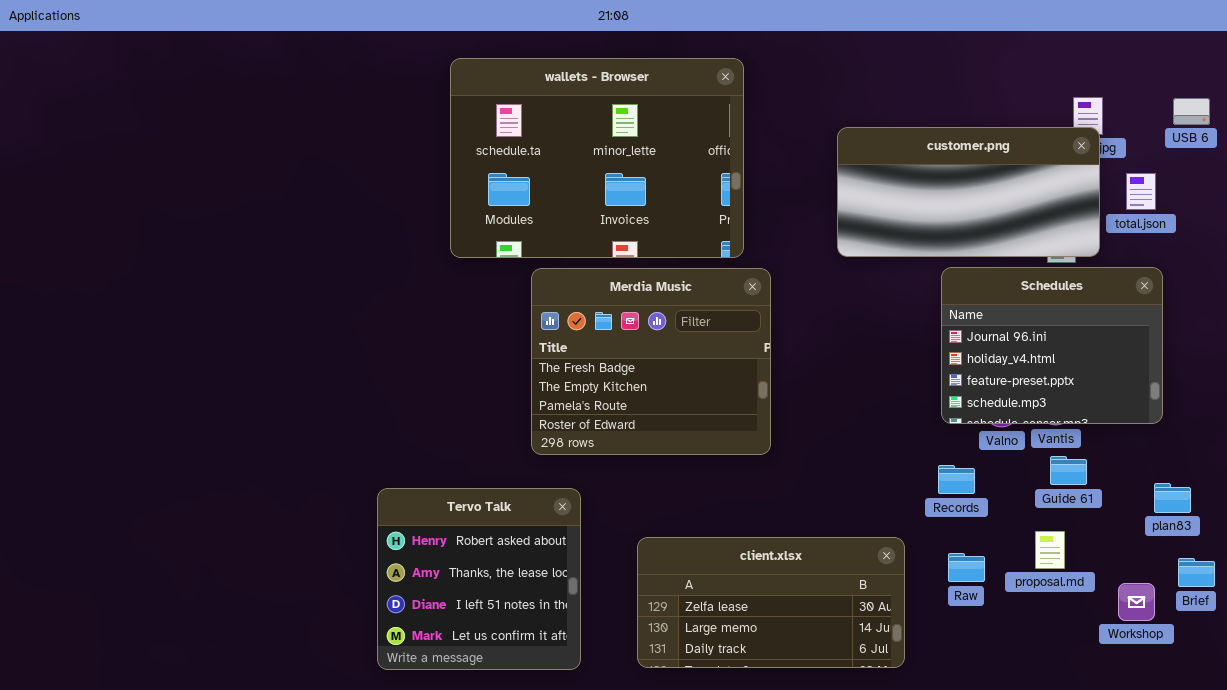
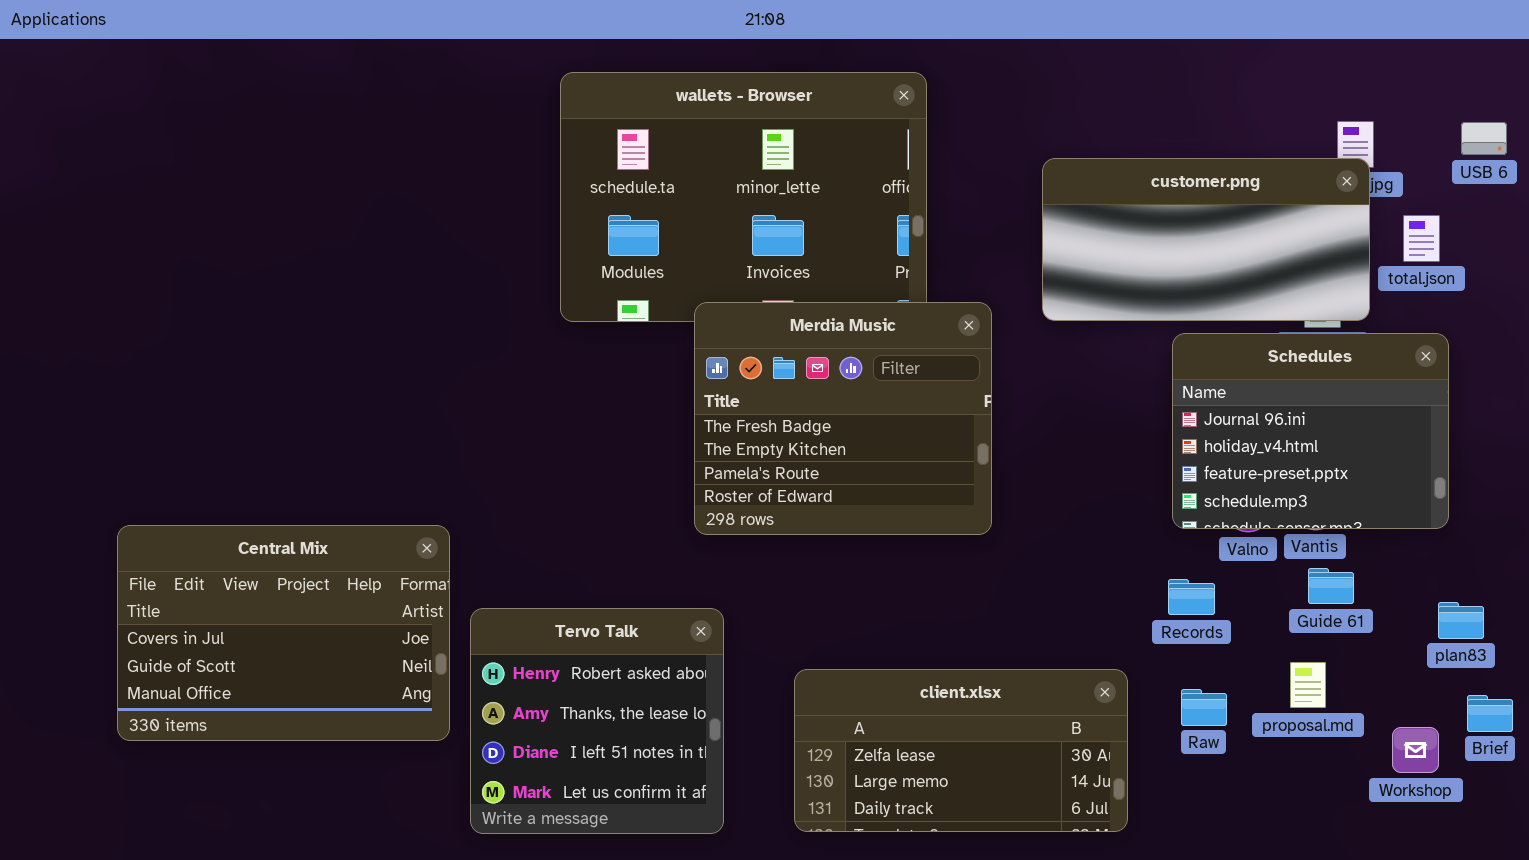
Merdia Music: [531,268,771,455] -> [694,302,992,535], moved
Central Mix: none -> [117,525,450,741], opened

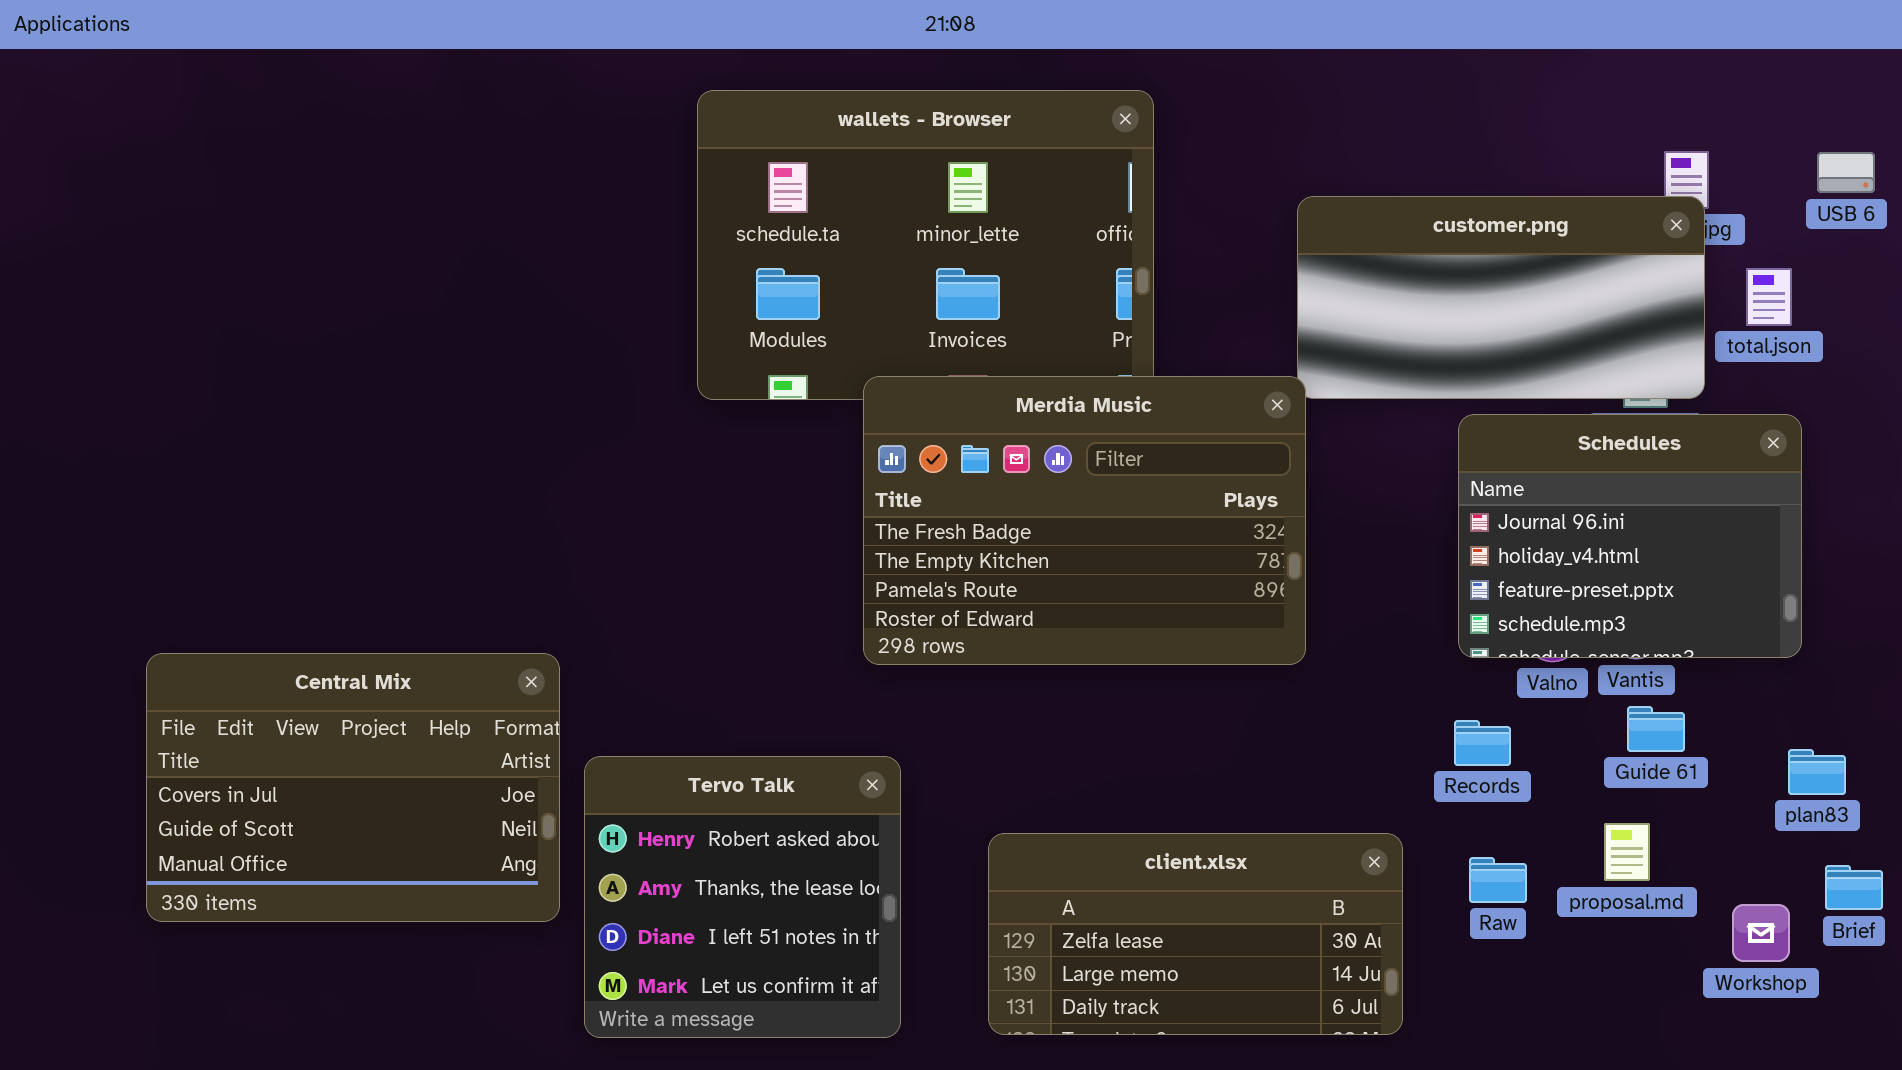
Merdia Music: [694,302,992,535] -> [863,376,1306,665], resized

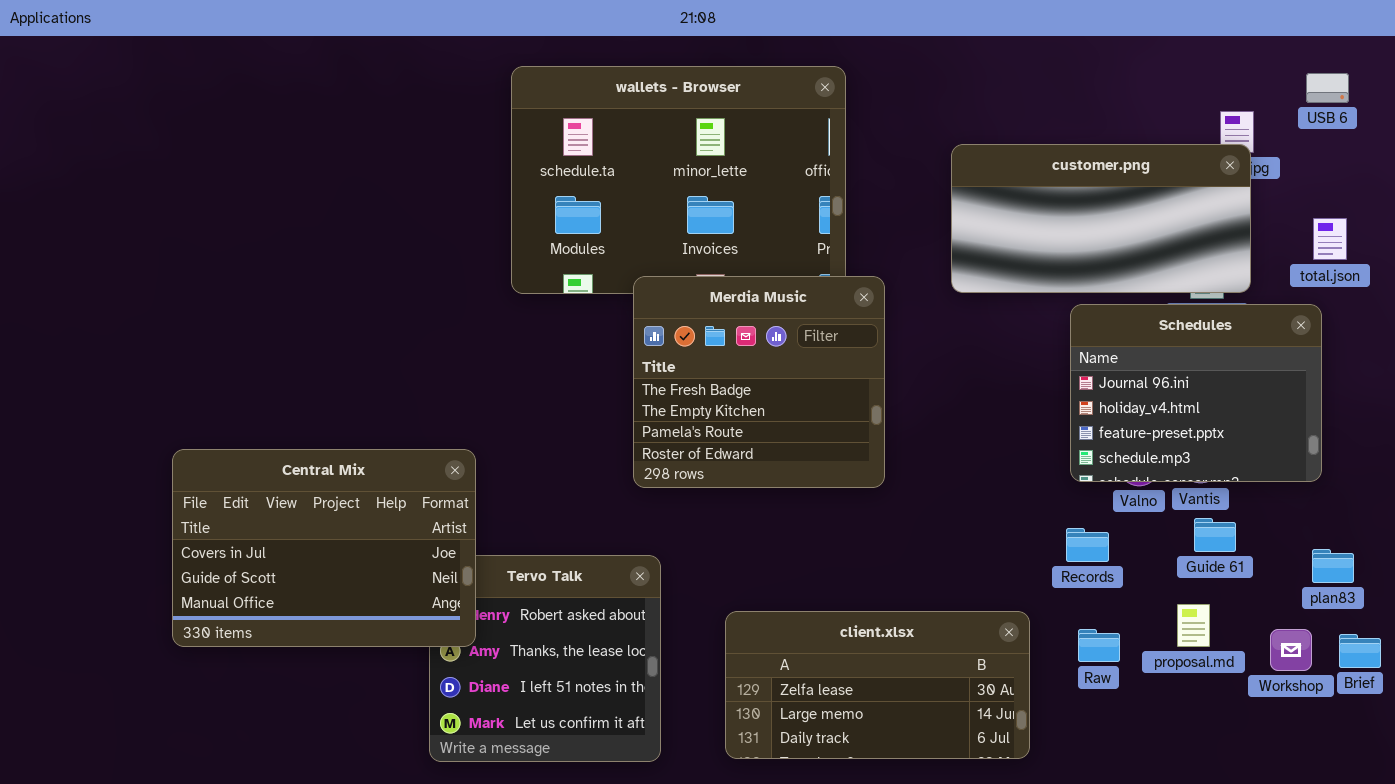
USB 6: [1817,152,1875,193] -> [1306,73,1349,103], moved
total.json: [1746,268,1792,326] -> [1313,218,1347,260], moved
Merdia Music: [863,376,1306,665] -> [633,276,885,488], resized
Central Mix: [146,653,560,922] -> [172,449,476,647], moved
Workshop: [1732,904,1790,962] -> [1270,629,1312,671], moved

